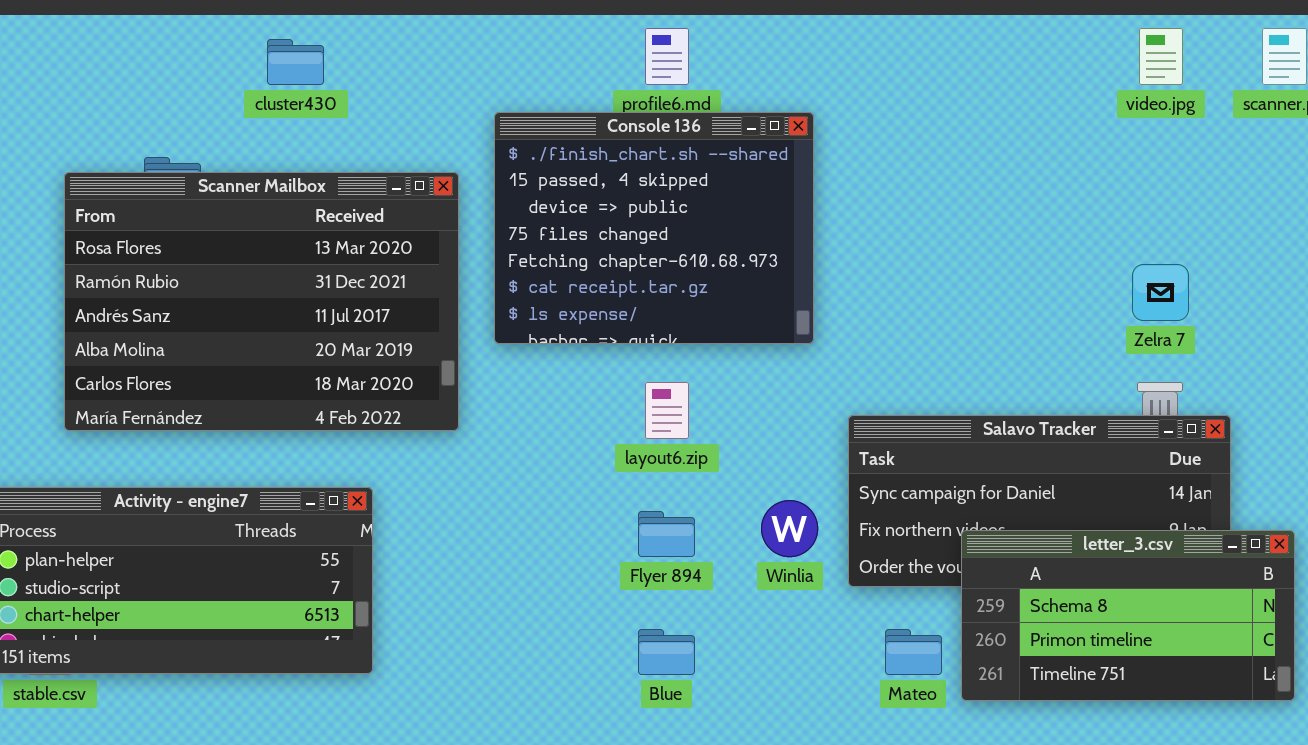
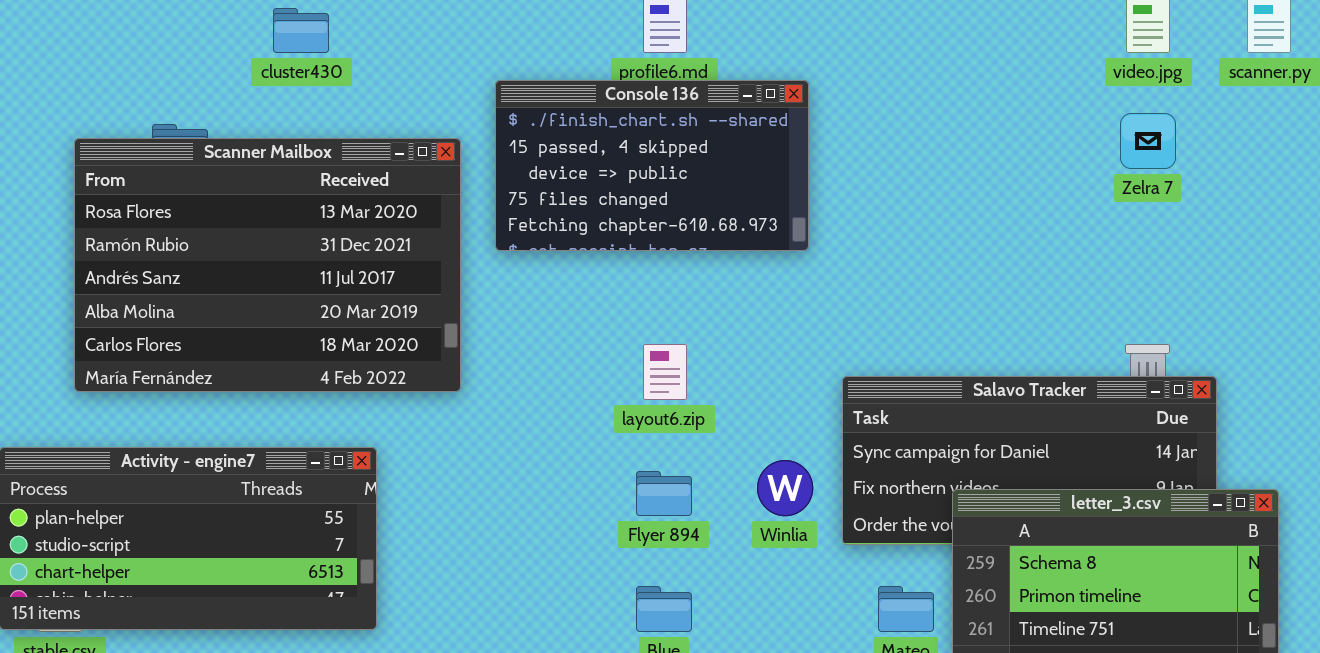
Console 136: [494,112,814,344] -> [495,80,809,251], resized
Zelra 7: [1132,264,1189,321] -> [1120,113,1176,169], moved

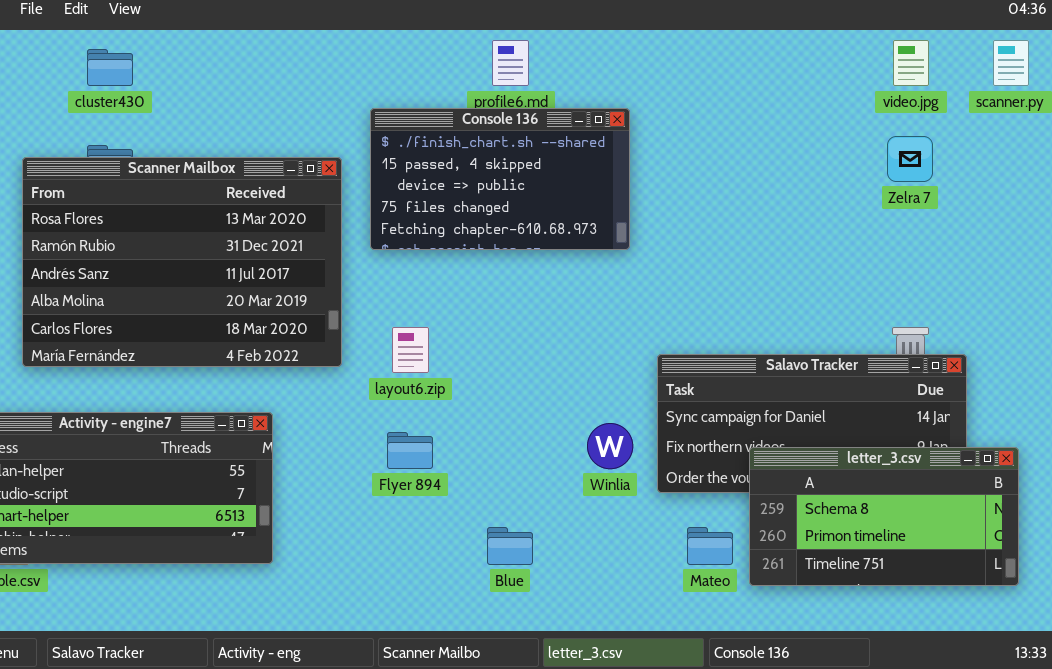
cluster430: [273,8,329,53] -> [87,49,133,86], moved
layout6.zip: [643,344,687,400] -> [392,327,429,373], moved
Flyer 894: [636,471,692,516] -> [387,432,433,469], moved

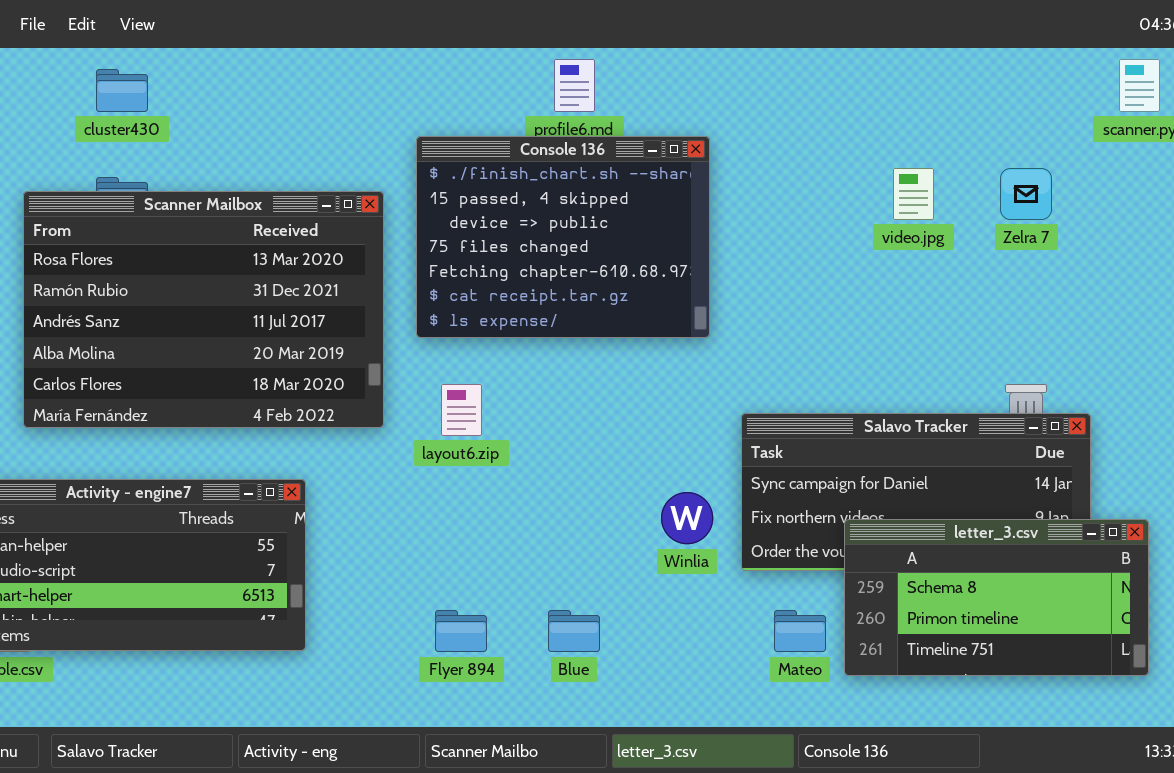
video.jpg: [893,40,929,86] -> [893,168,934,220], moved
Console 136: [370,108,630,250] -> [416,136,710,338], resized
Flyer 894: [387,432,433,469] -> [435,610,487,652], moved

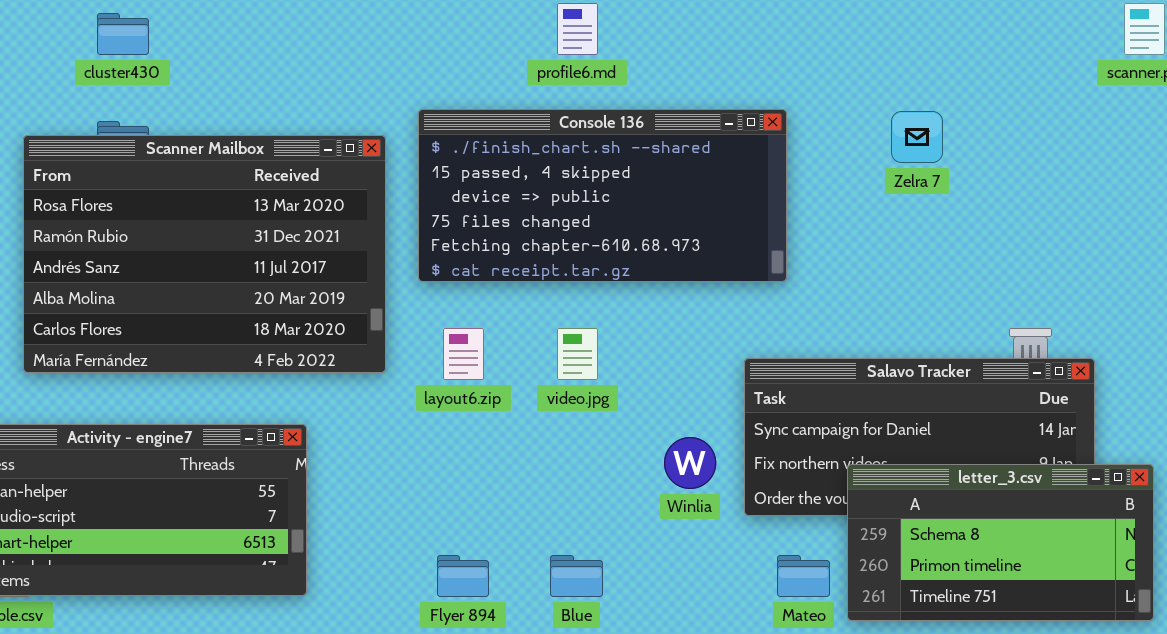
Console 136: [416,136,710,338] -> [418,109,787,282], resized
video.jpg: [893,168,934,220] -> [557,328,598,380], moved
Zelra 7: [1000,168,1052,220] -> [891,111,943,163], moved

